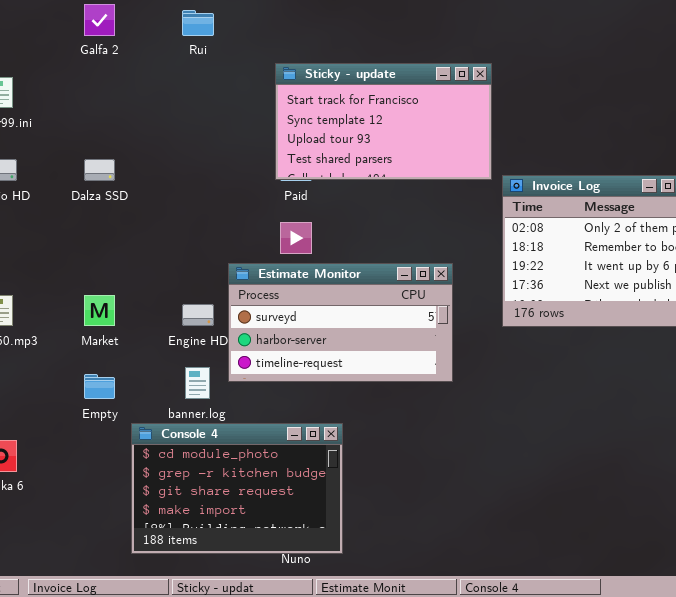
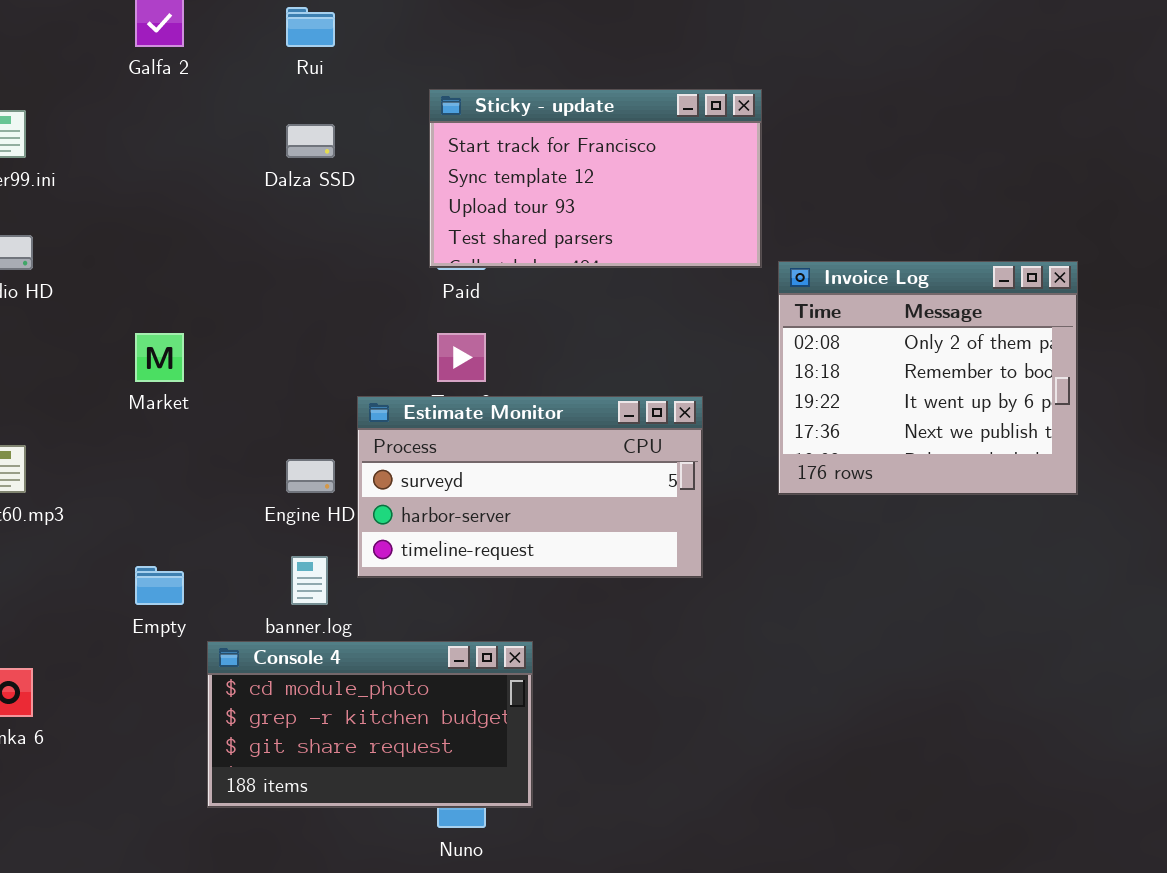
Dalza SSD: [84,159,115,181] -> [286,124,335,158], moved
Market: [84,295,115,326] -> [135,333,184,382], moved
Console 4: [131,423,343,554] -> [207,641,533,808], resized

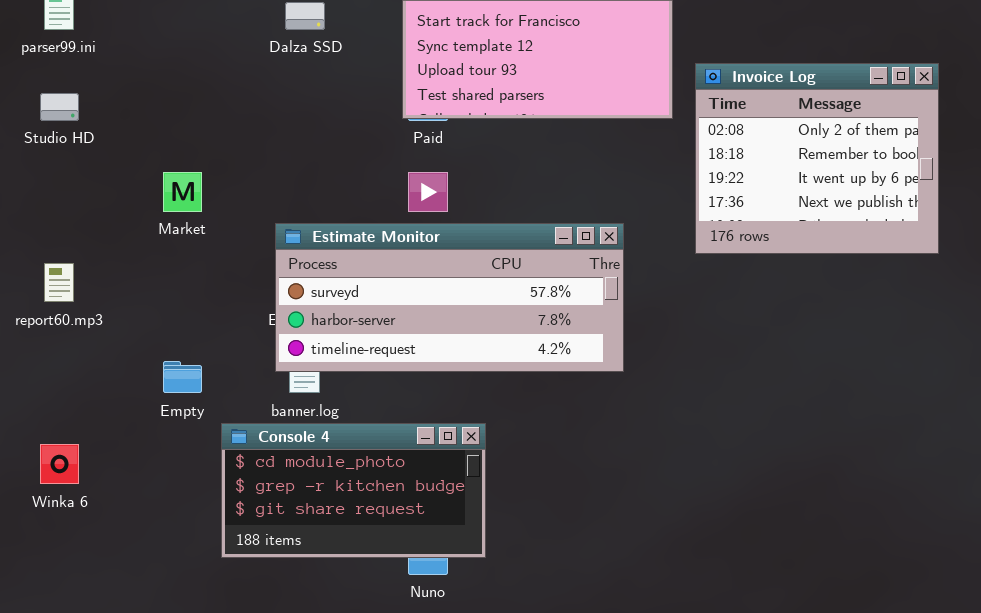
Invoice Log: [778,261,1078,495] -> [695,63,939,254], moved
Estimate Monitor: [357,396,703,578] -> [275,223,624,372], resized

